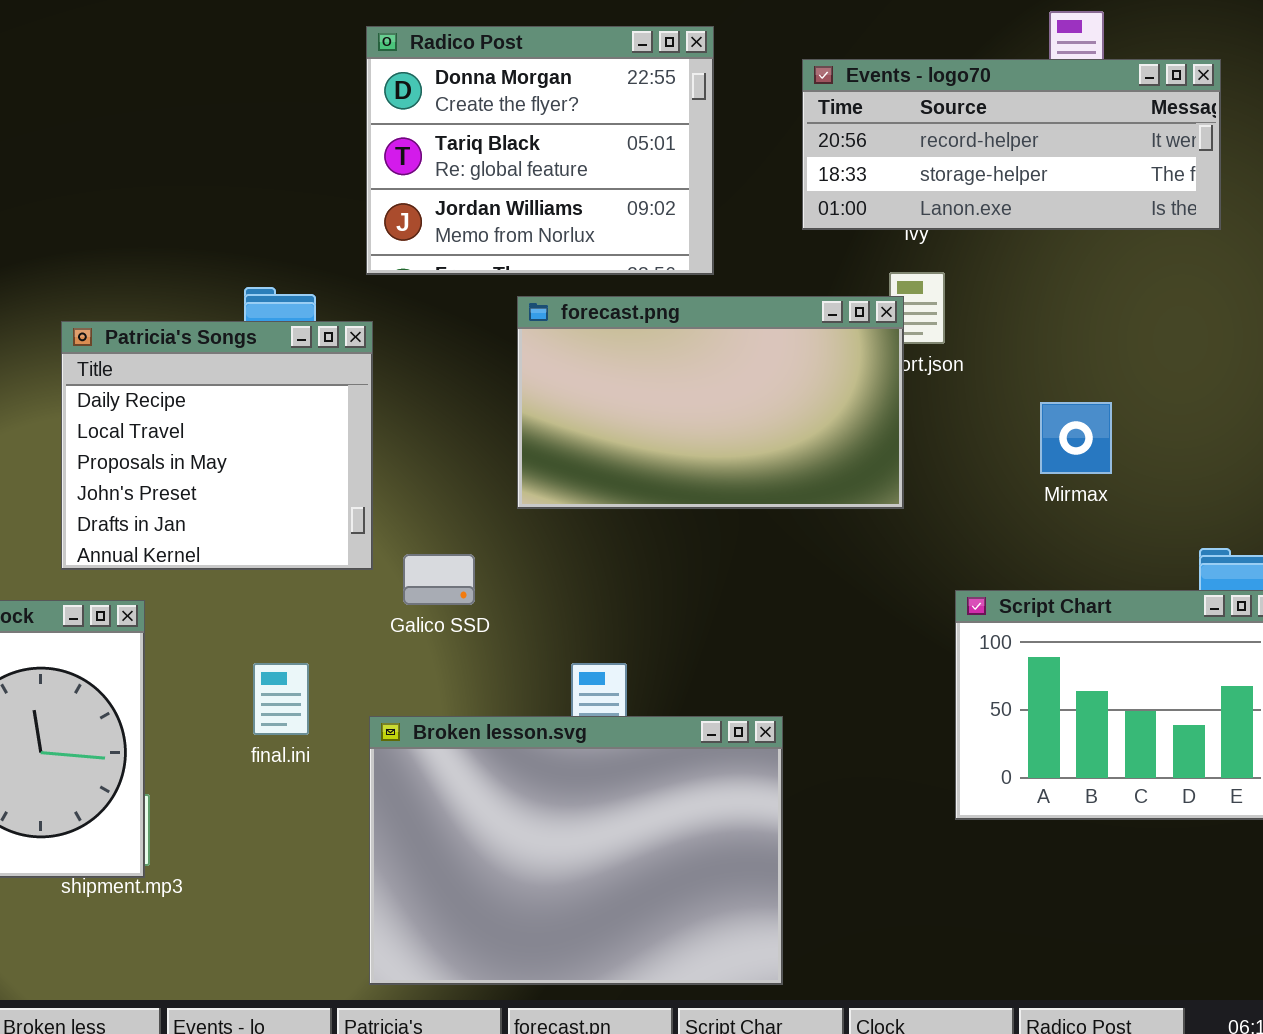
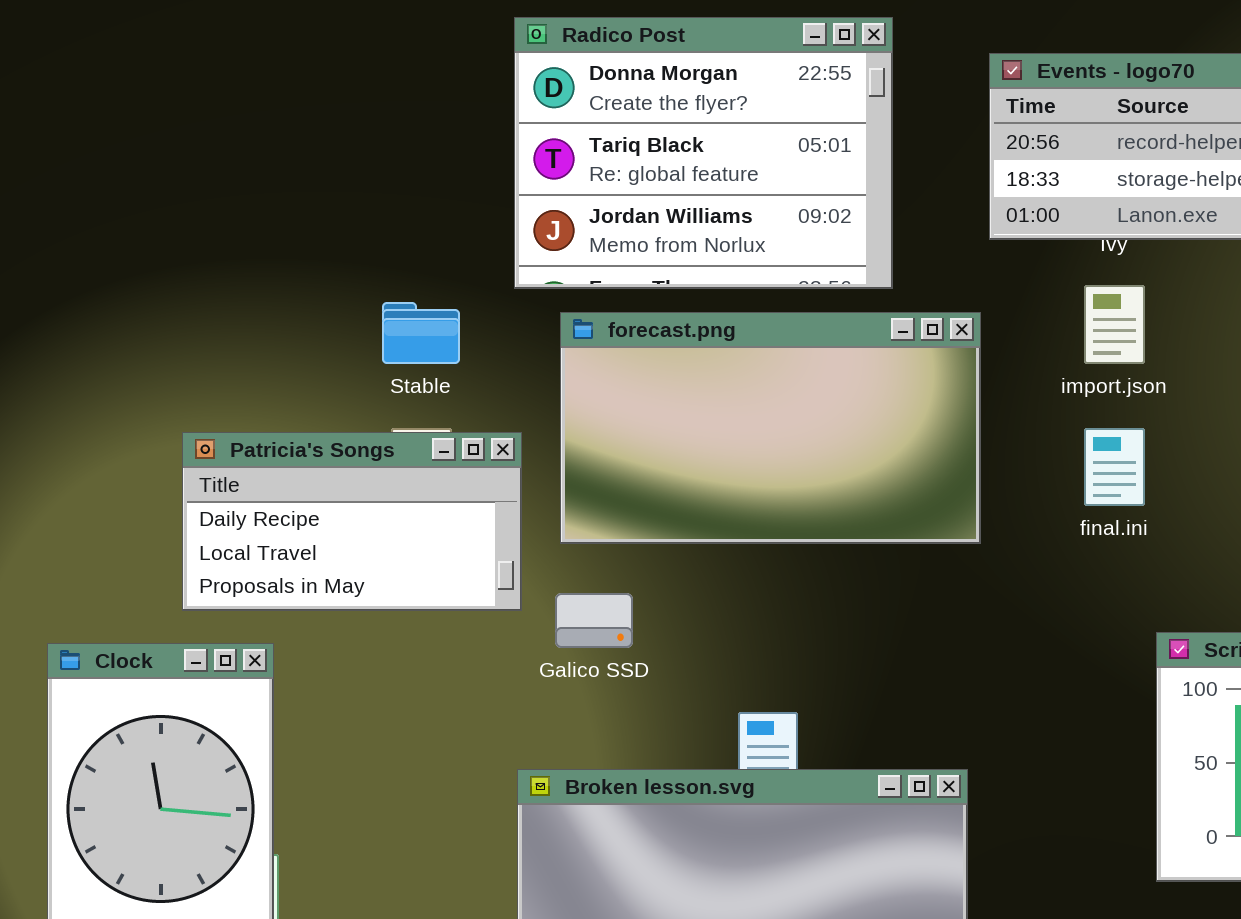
forecast.png: [517,296,904,509] -> [560,312,981,544], moved
Patricia's Songs: [61,321,373,570] -> [182,432,522,611], resized
final.ini: [253,663,309,735] -> [1084,428,1145,506], moved

